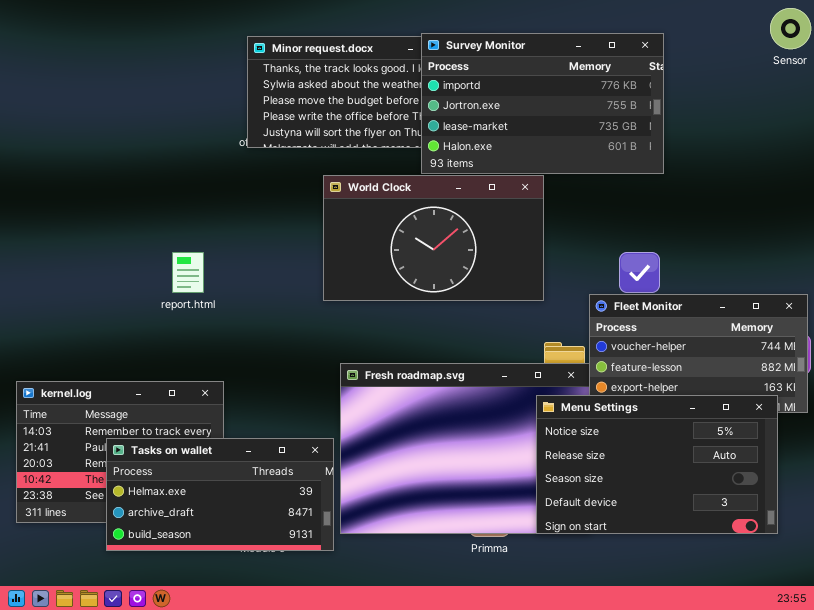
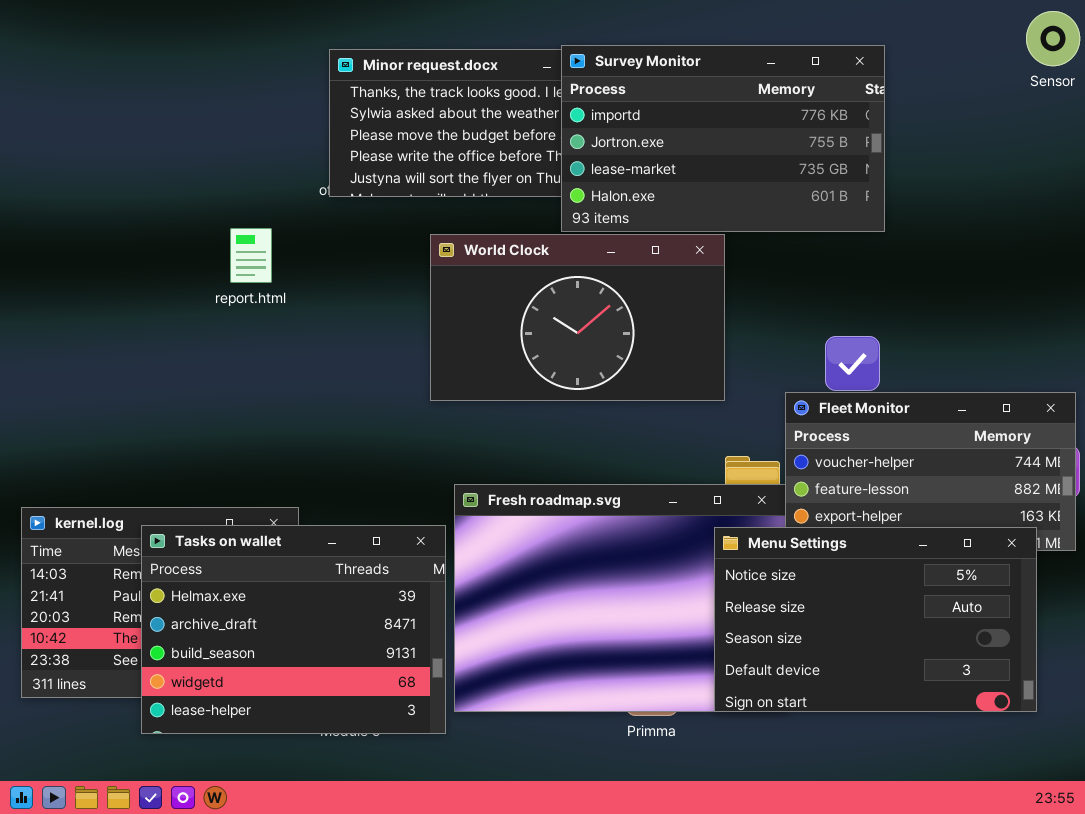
report.html: [172,252,204,293] -> [230,228,272,283], moved
Tasks on wallet: [106,438,334,551] -> [141,525,446,734], resized

